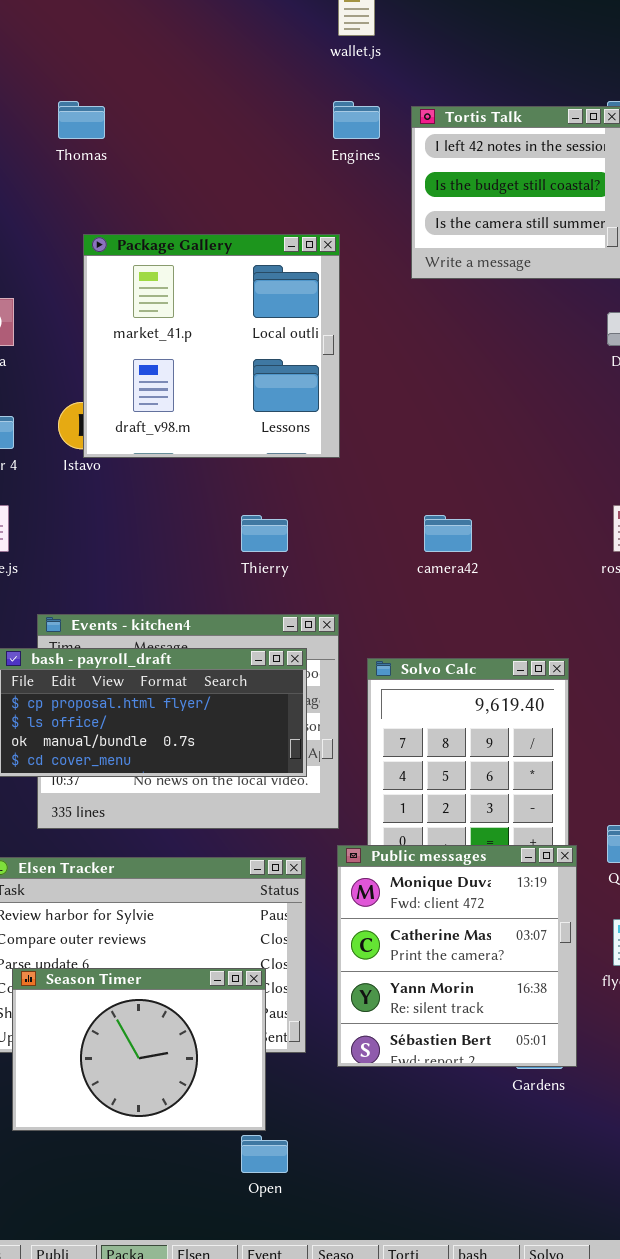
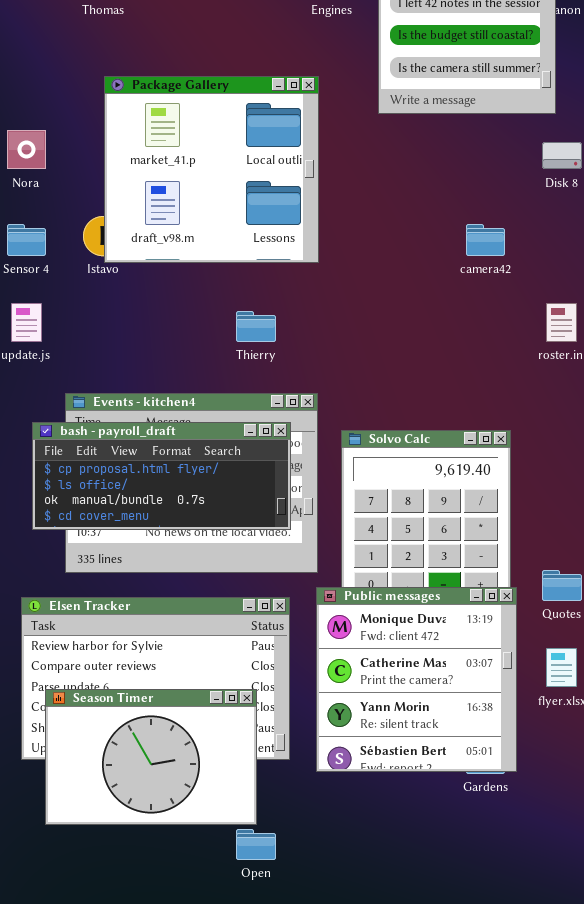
camera42: [424,515,472,552] -> [466,224,505,256], moved

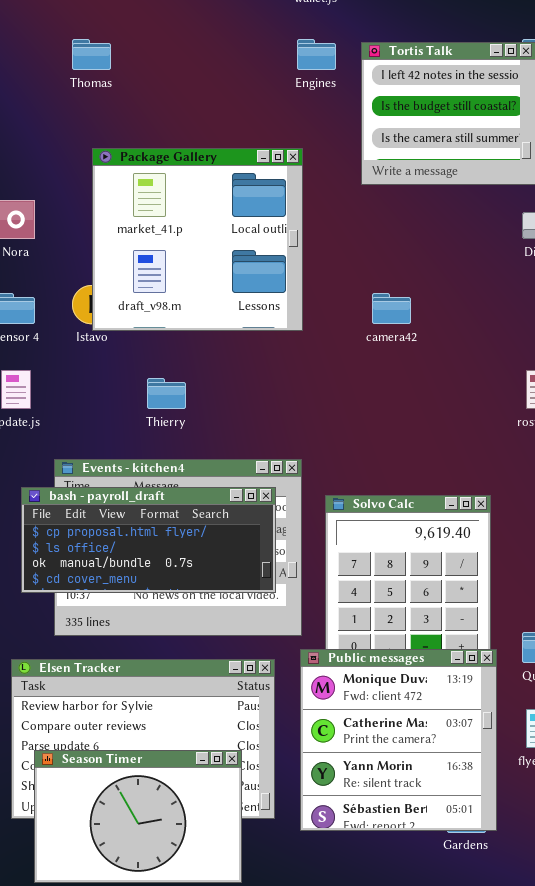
camera42: [466,224,505,256] -> [372,293,411,324], moved
Thierry: [236,311,276,342] -> [147,378,186,409], moved

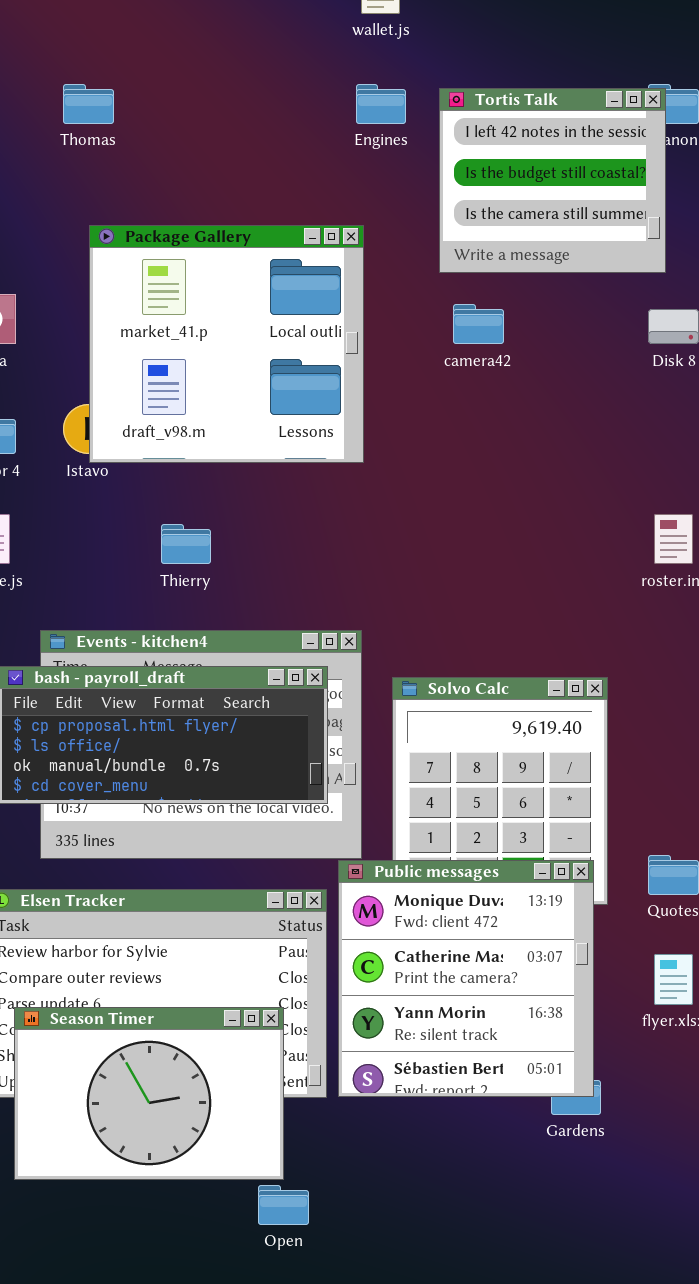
camera42: [372,293,411,324] -> [453,304,504,344], moved
Public messages: [300,649,497,831] -> [338,860,594,1097], moved

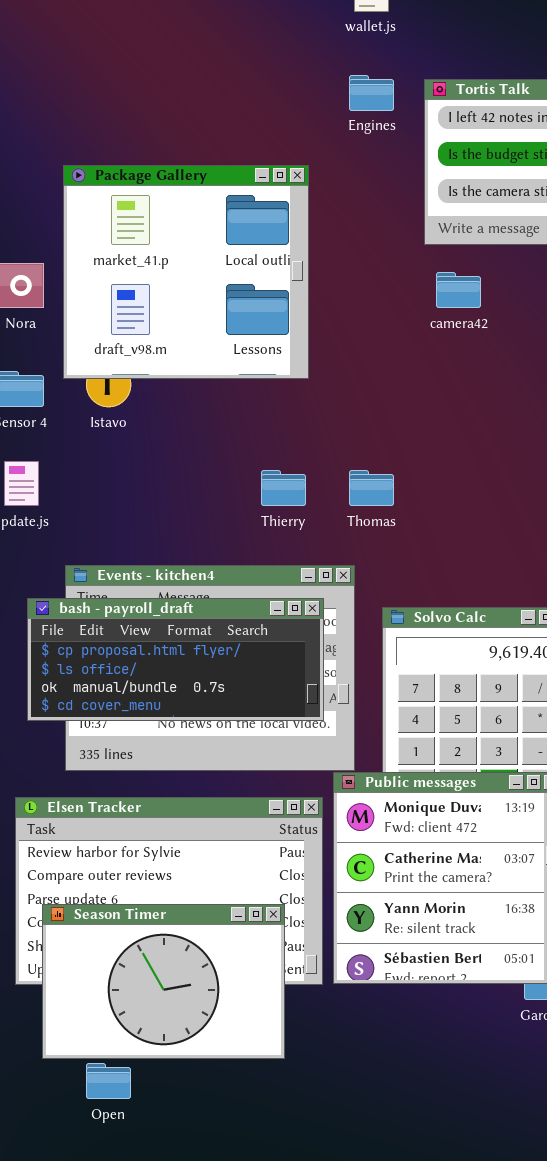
Thomas: [63,84,114,124] -> [349,470,394,506], moved
Package Gallery: [89,225,364,463] -> [63,165,309,379], moved
Thierry: [161,524,211,564] -> [261,470,306,506], moved
Open: [258,1185,309,1225] -> [86,1063,131,1099], moved

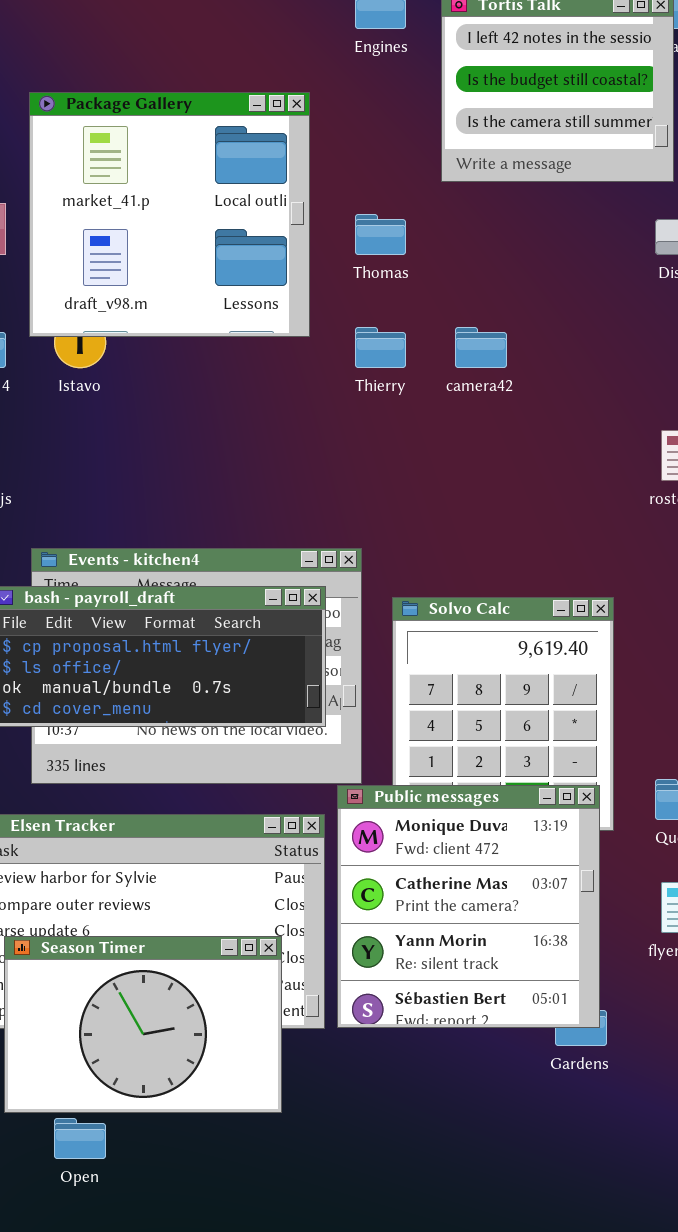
camera42: [436,272,481,308] -> [455,327,507,368], moved
Thierry: [261,470,306,506] -> [355,327,406,368], moved
Thomas: [349,470,394,506] -> [355,214,406,255], moved

